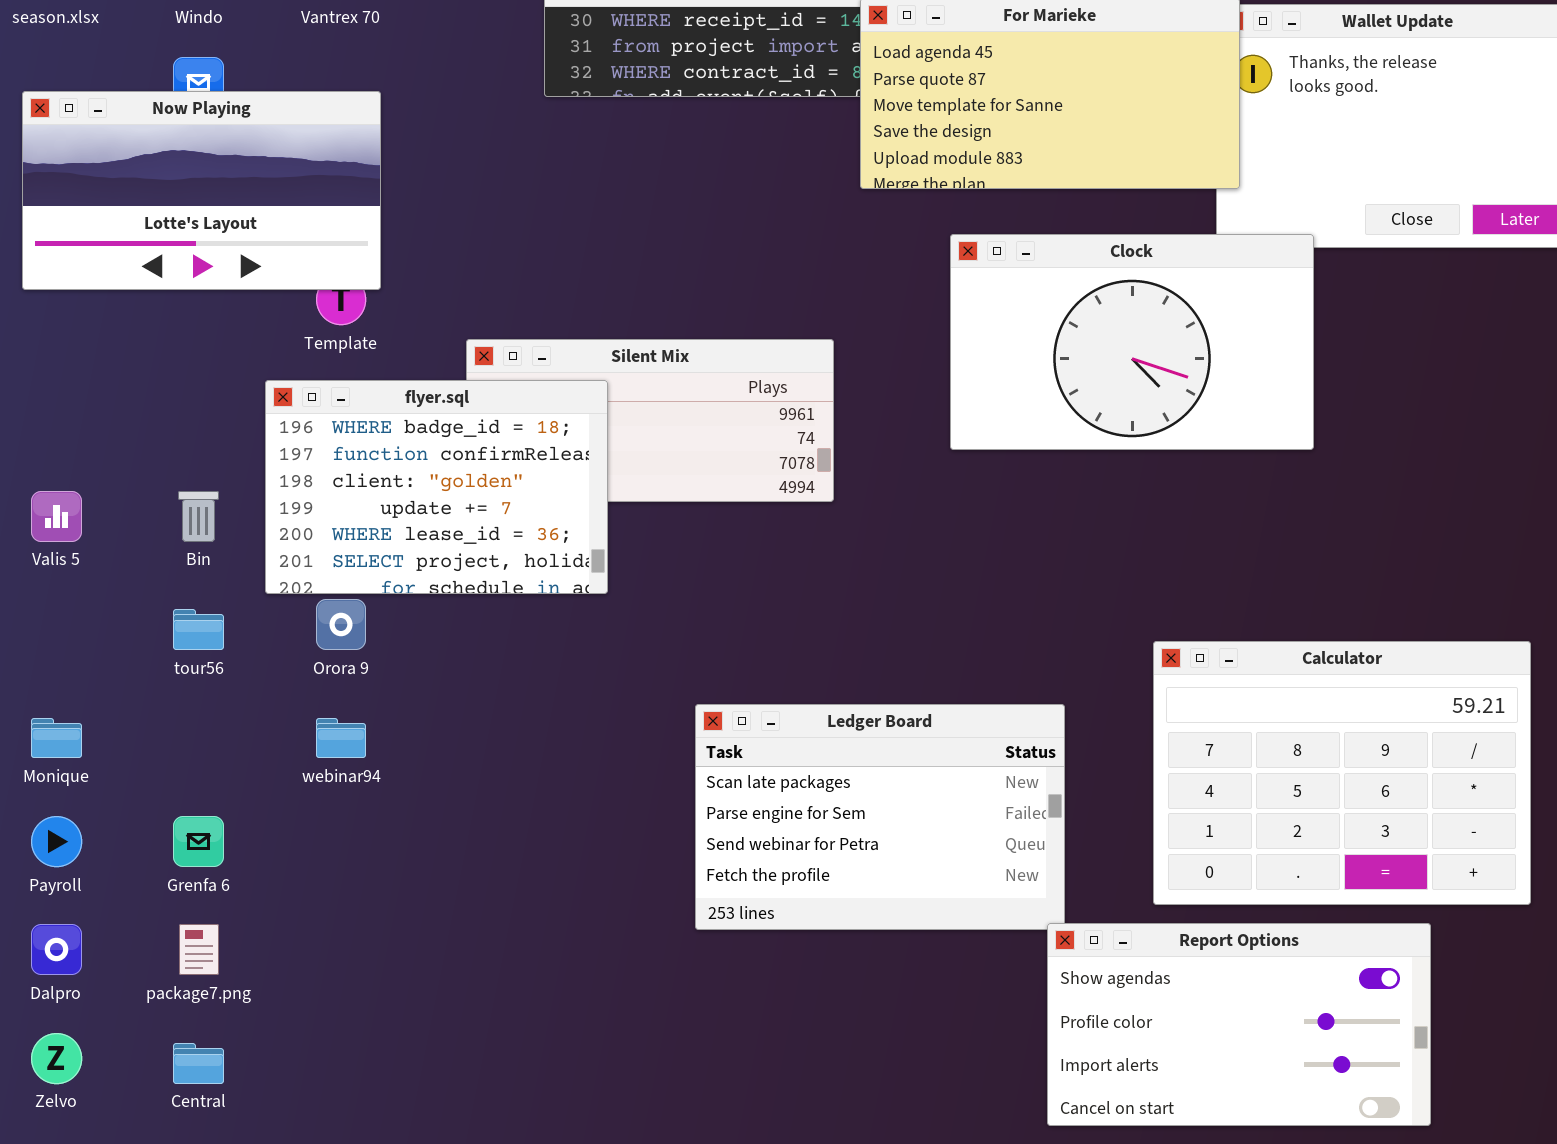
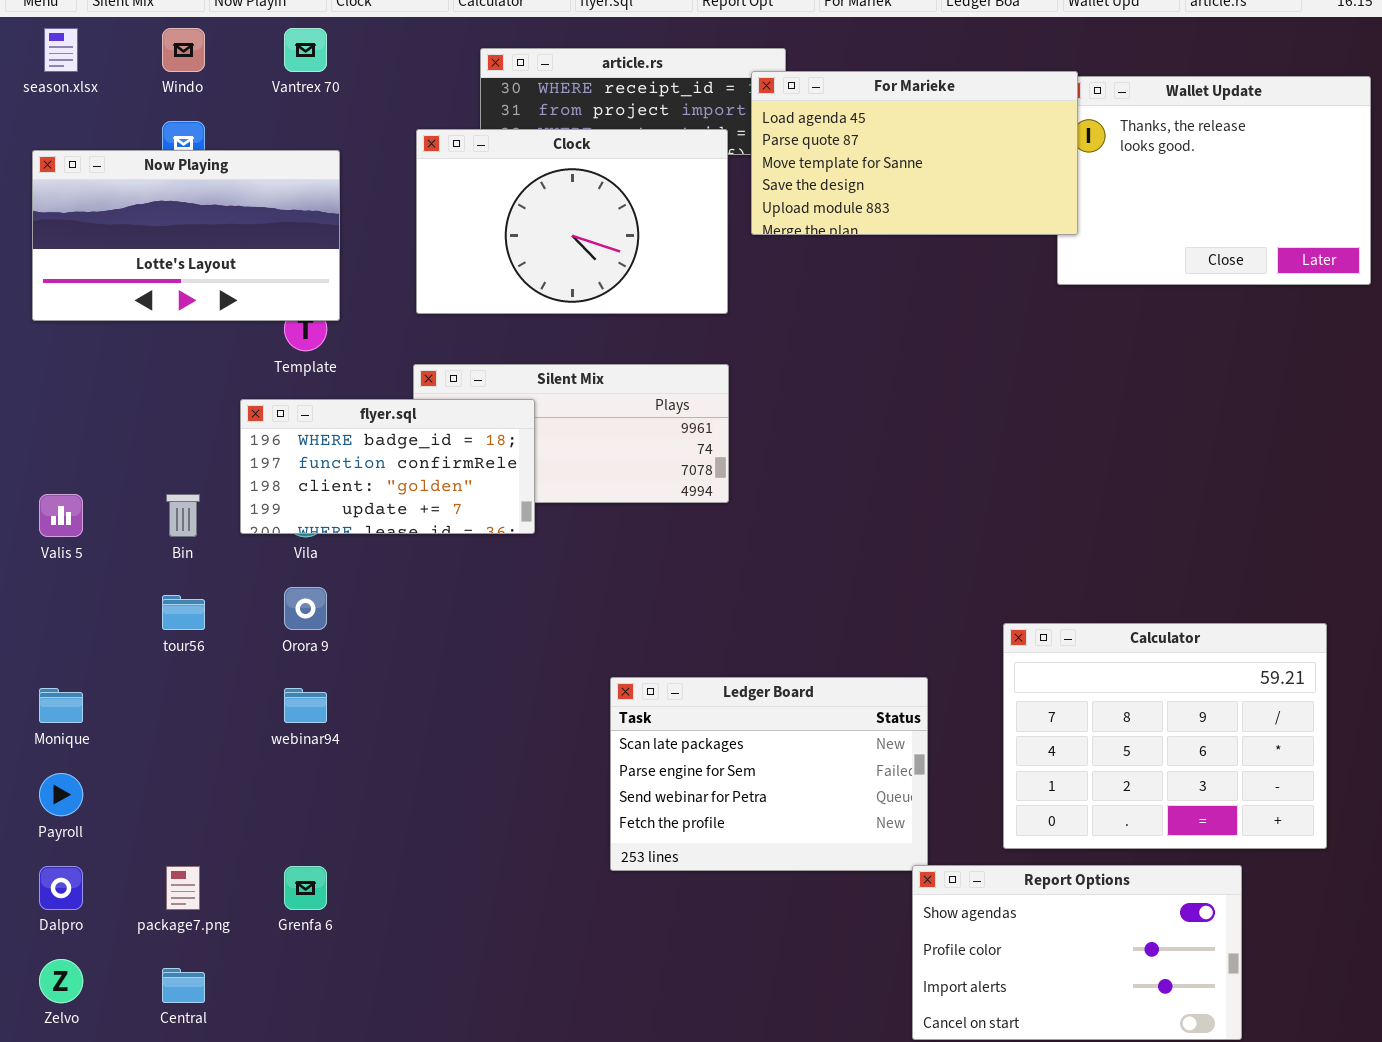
Clock: [950,234,1314,450] -> [416,129,728,314], moved
flyer.sql: [265,380,608,594] -> [240,399,535,534], resized
Grenfa 6: [173,816,224,867] -> [284,866,327,910], moved

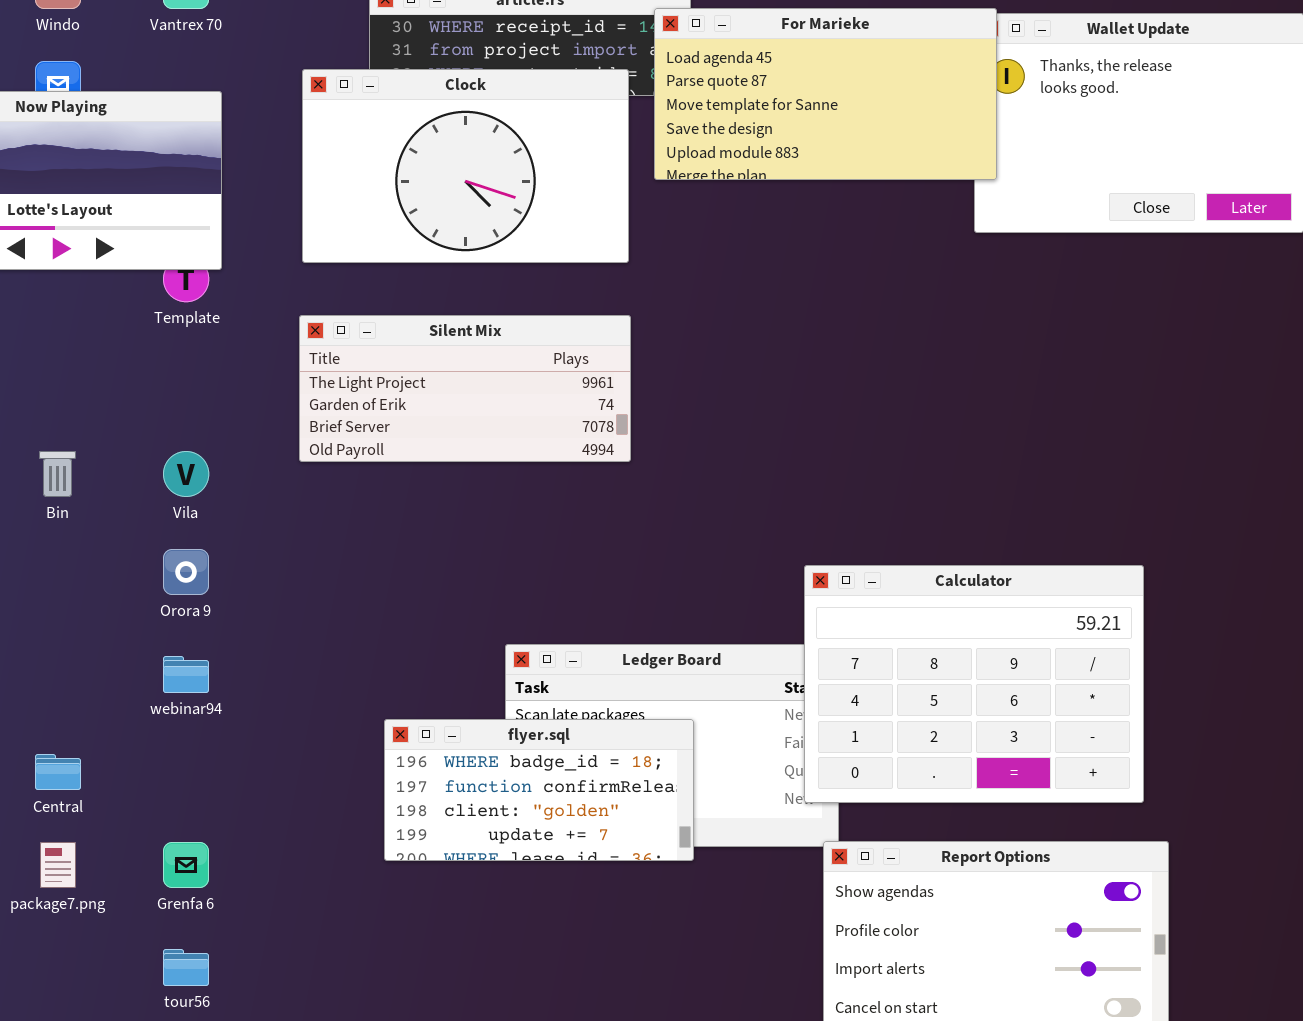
flyer.sql: [240,399,535,534] -> [384,719,694,861], moved
tour56: [162,595,205,630] -> [163,949,209,986], moved
Calculator: [1003,623,1327,849] -> [804,565,1144,803], moved
Central: [162,968,205,1003] -> [35,754,81,790], moved

